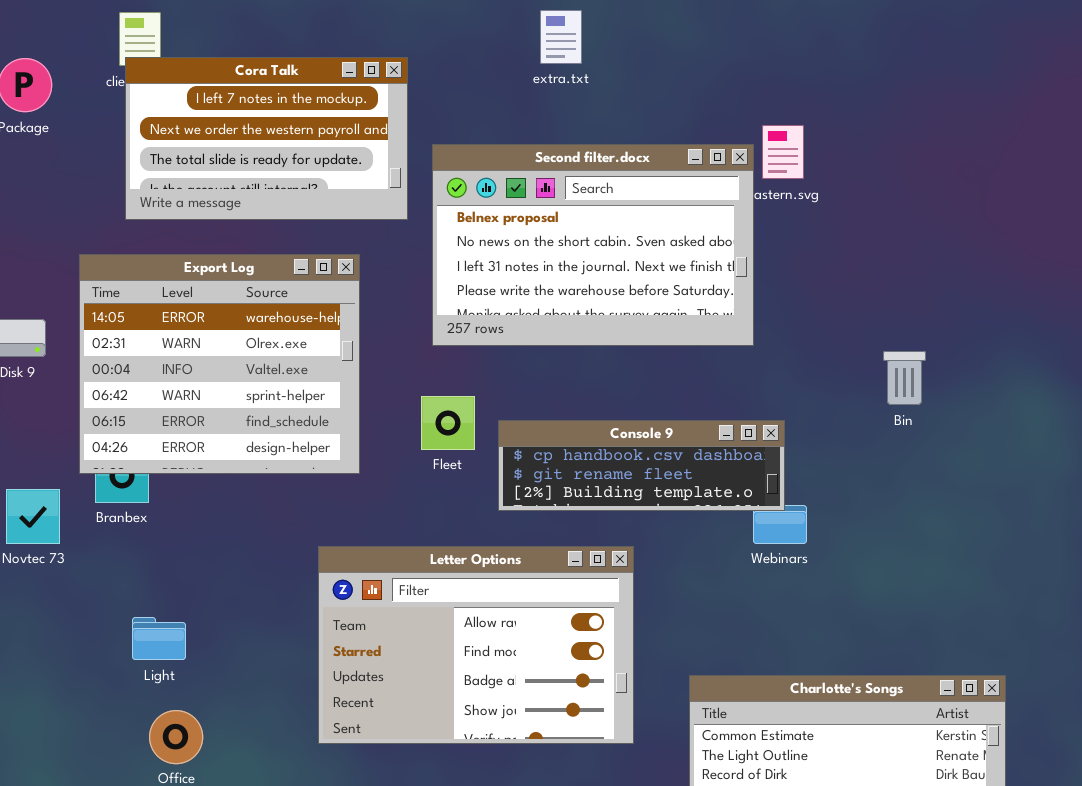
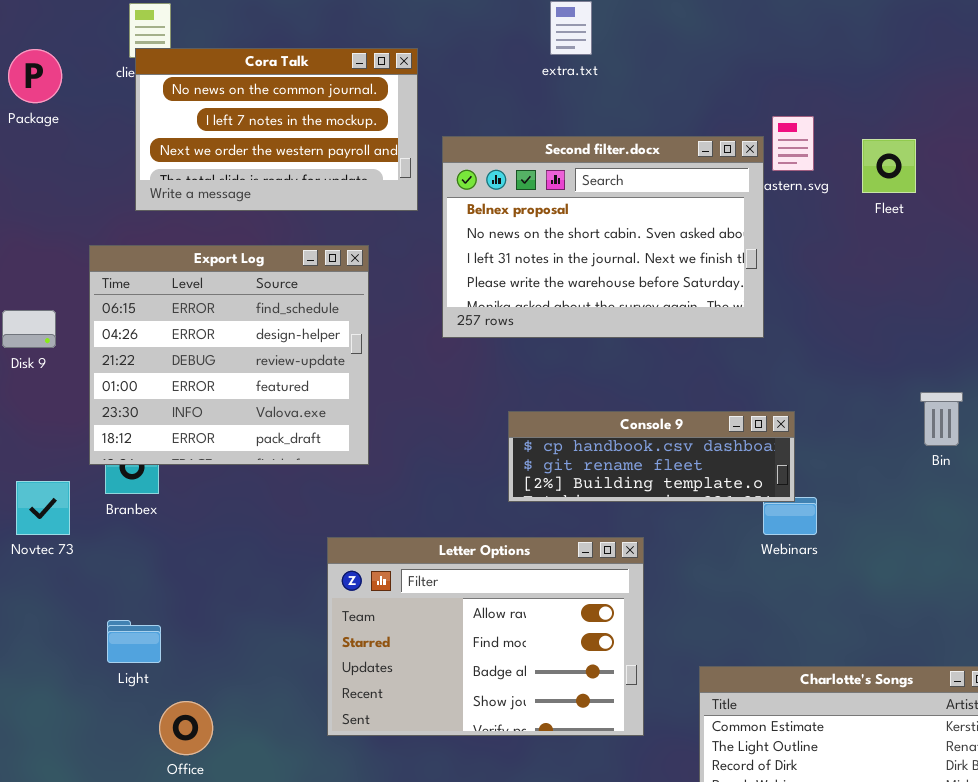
Cora Talk: [125,57,408,220] -> [135,48,418,211], scrolled up 1 row
Export Log: [79,254,360,474] -> [89,245,369,465], scrolled down 4 rows
Bin: [883,351,926,405] -> [920,392,963,446], moved
Fleet: [421,396,475,450] -> [862,139,916,193], moved
Light: [132,617,186,660] -> [107,620,161,663], moved

